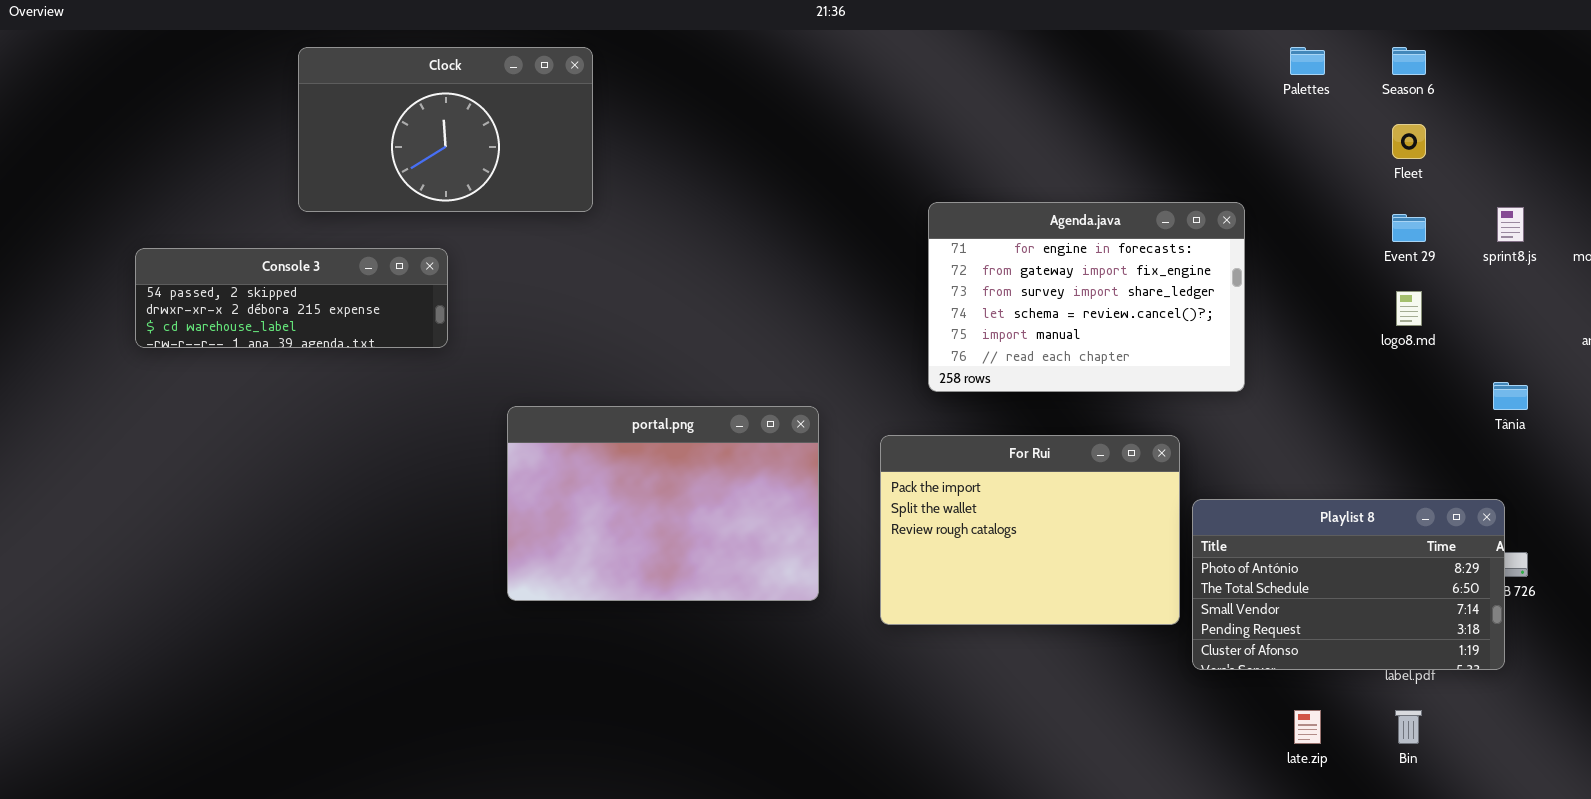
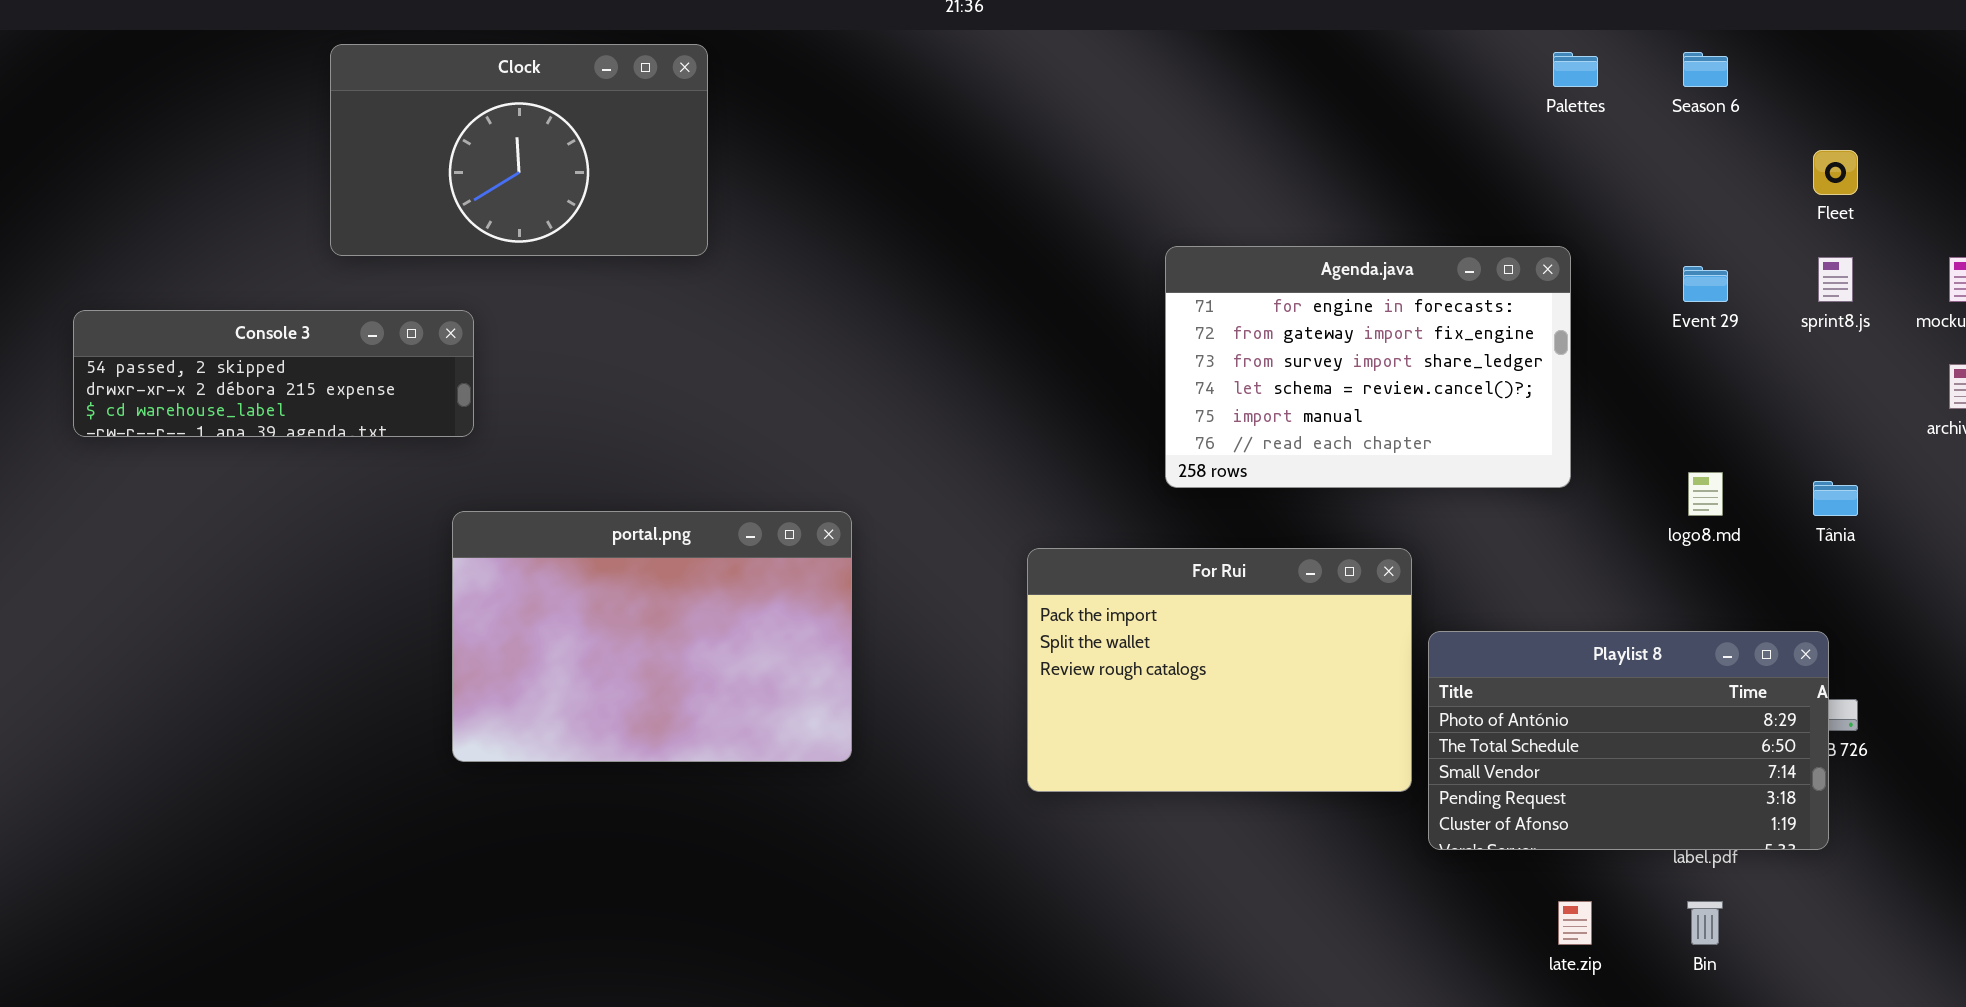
Clock: [298,47,593,212] -> [330,44,708,256], moved
Fleet: [1392,124,1426,159] -> [1813,150,1858,195], moved
Agenda.java: [928,202,1245,392] -> [1165,246,1571,488], moved
logo8.md: [1396,291,1422,326] -> [1688,472,1723,516], moved
portal.png: [507,406,819,601] -> [452,511,852,762], moved

